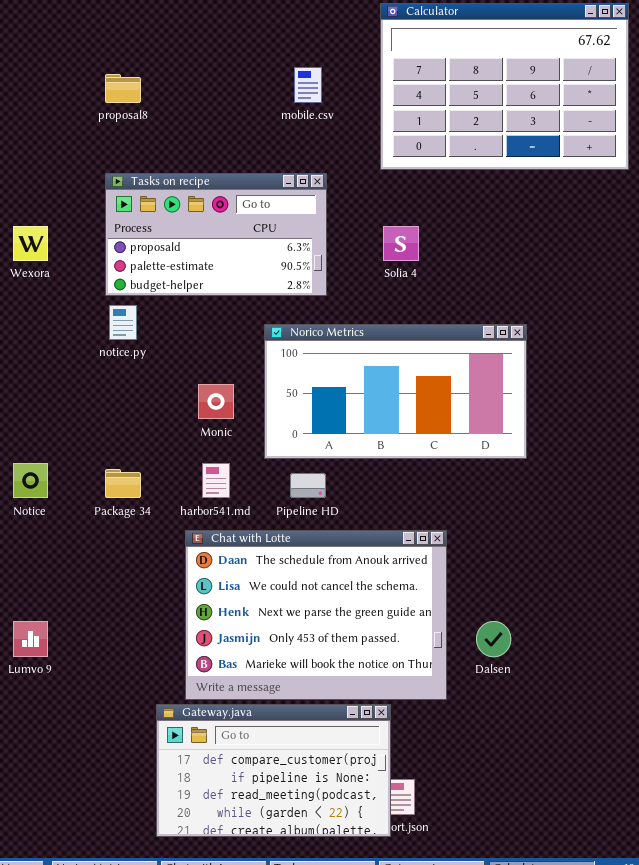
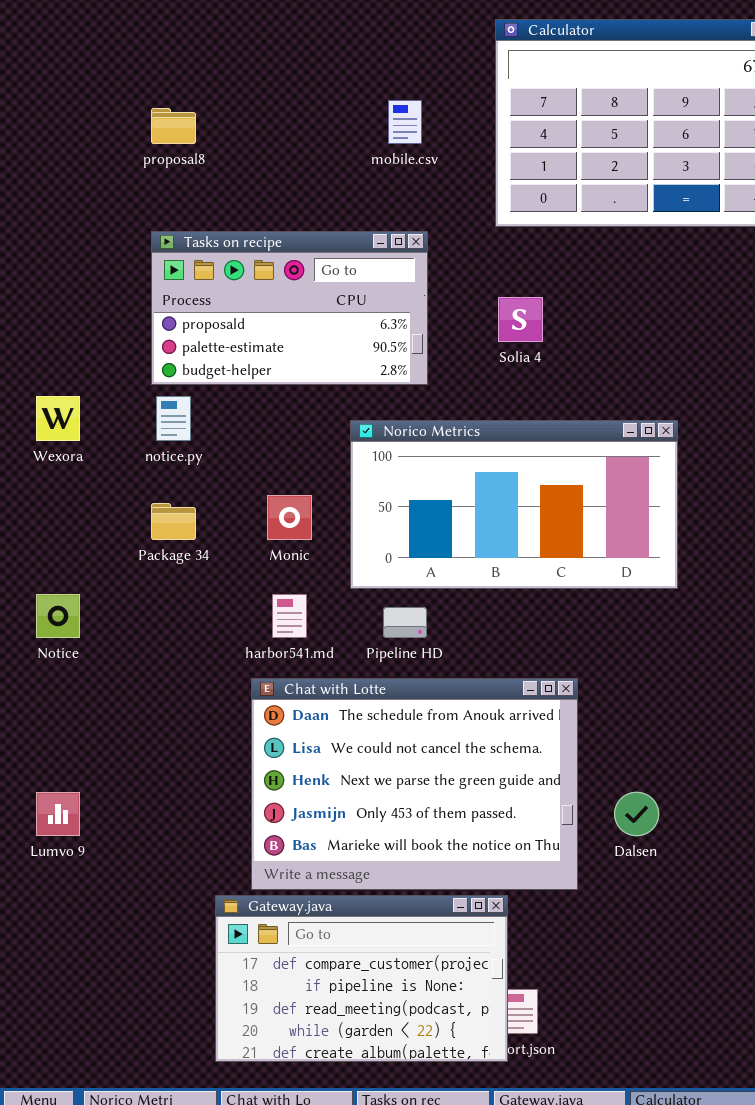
Wexora: [13,226,48,261] -> [36,396,80,441], moved
Package 34: [105,469,141,498] -> [151,503,196,540], moved

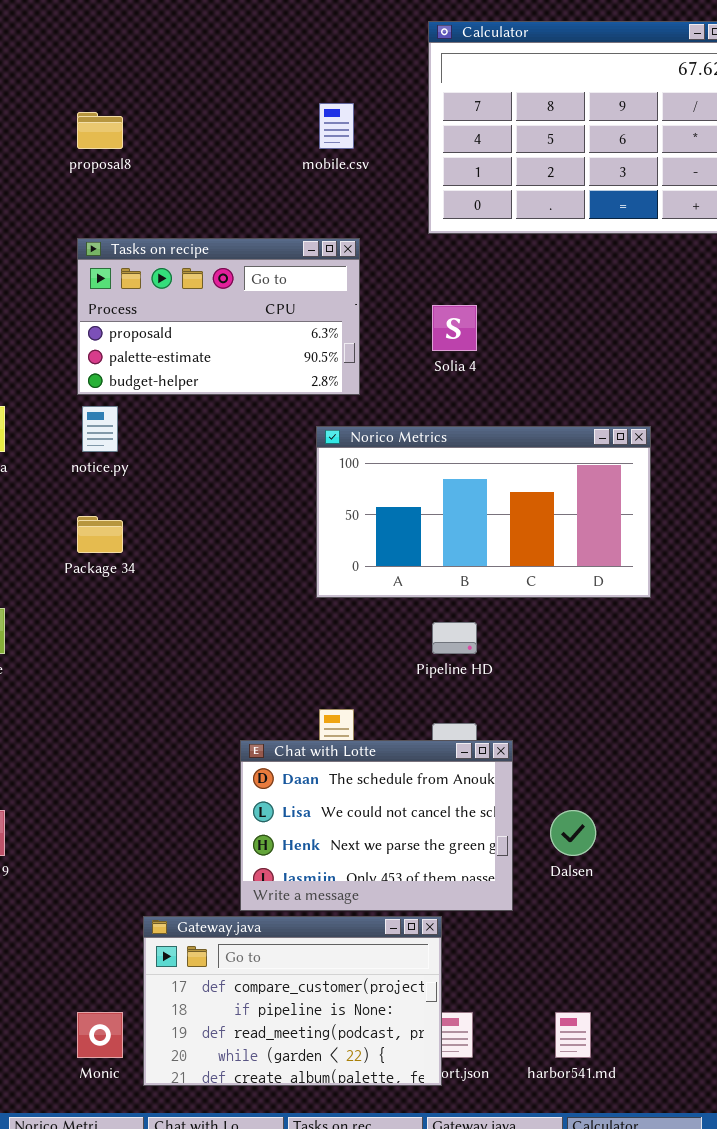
Norico Metrics: [350,420,678,589] -> [316,426,651,598], moved
Monic: [267,495,312,540] -> [77,1012,123,1058], moved
harbor541.md: [272,594,307,638] -> [555,1012,591,1058], moved
Pipeline HD: [383,607,427,638] -> [432,622,477,654], moved
Chat with Lotte: [251,678,578,890] -> [240,740,513,911], resized

